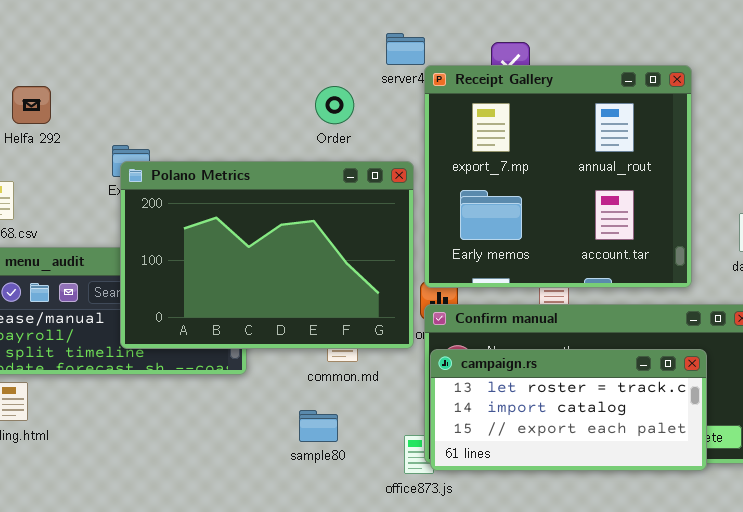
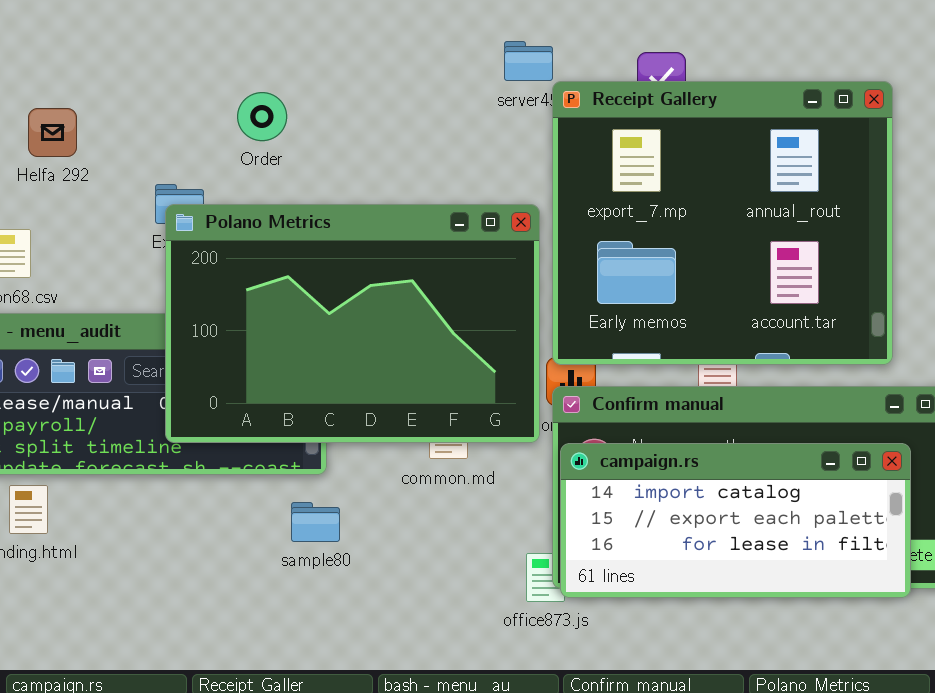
Order: [315,86,354,124] -> [237,92,287,141], moved
campaign.rs: [430,349,707,471] -> [560,443,911,598], scrolled down 1 row
sample80: [299,410,338,442] -> [291,502,340,542], moved

